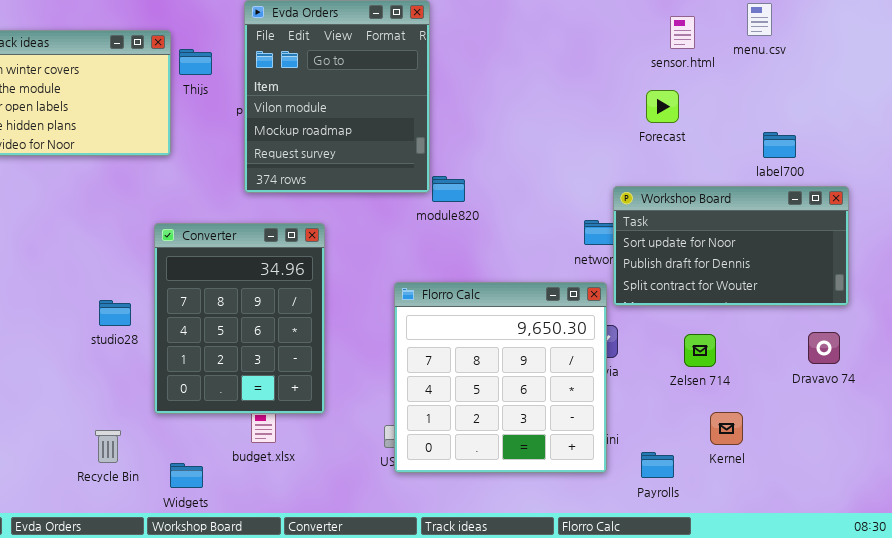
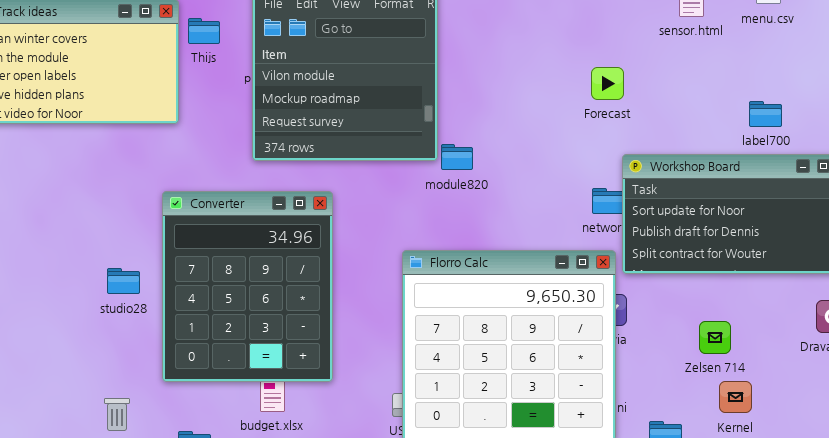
Forecast: [646,90,679,123] -> [591,67,624,100], moved
label700: [763,132,796,158] -> [749,101,782,127], moved
Zelsen 714: [684,334,716,367] -> [699,321,731,354], moved

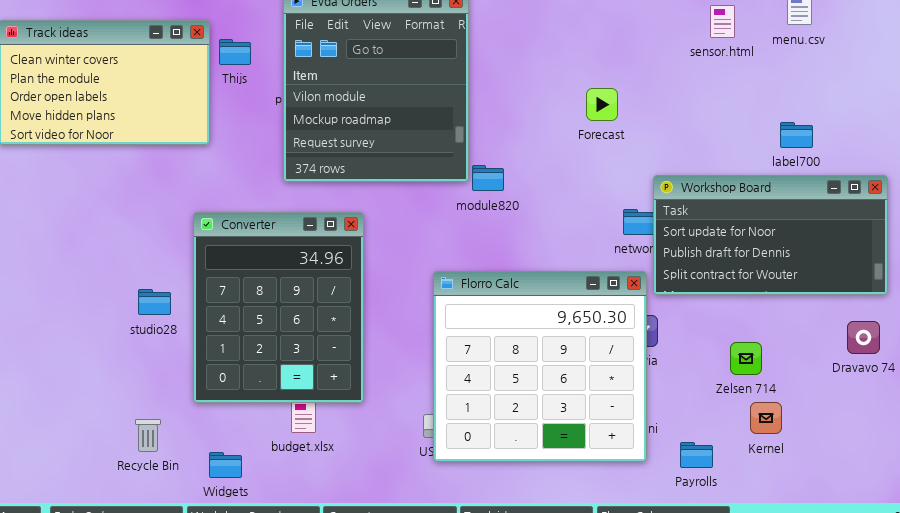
Forecast: [591,67,624,100] -> [586,88,618,121], moved

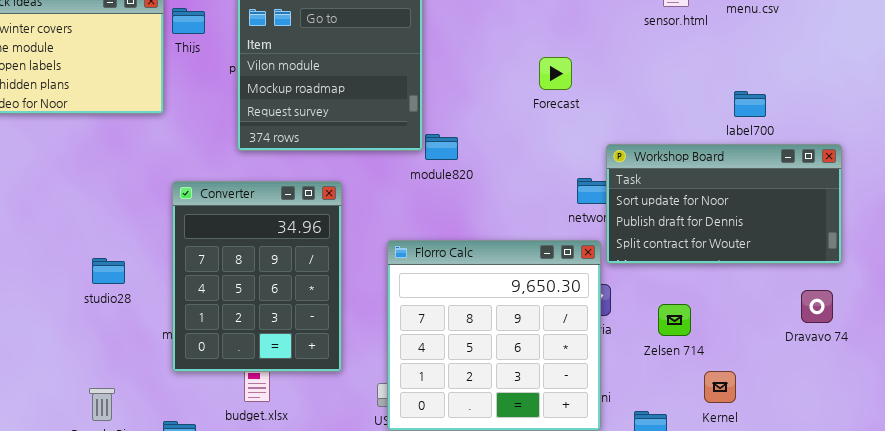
Converter: [193,212,364,403] -> [172,181,342,372], moved
Zelsen 714: [730,342,762,375] -> [658,304,691,336], moved

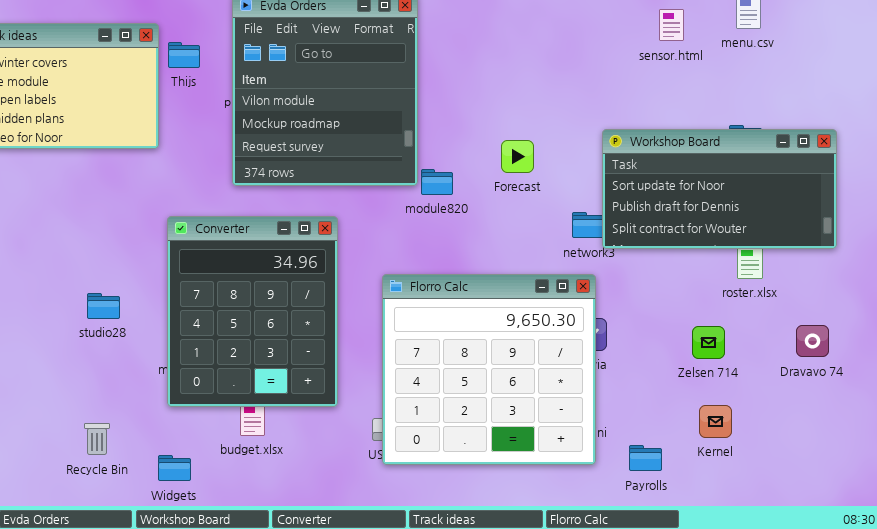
Forecast: [539,57,572,90] -> [501,140,534,173], moved
Workshop Board: [606,144,842,264] -> [602,129,837,249], moved
Zelsen 714: [658,304,691,336] -> [692,326,725,359], moved

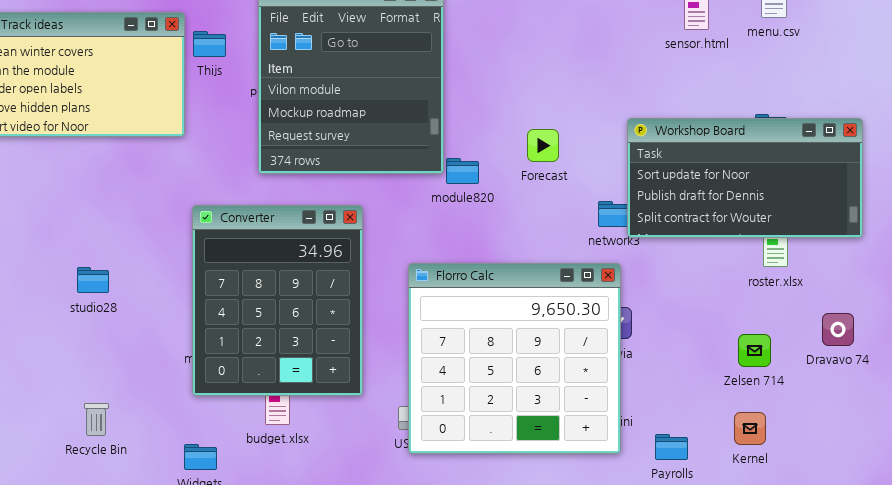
studio28: [87,293,120,319] -> [77,267,109,293], moved
Zelsen 714: [692,326,725,359] -> [738,334,771,367], moved
Kernel: [699,405,732,438] -> [734,412,766,445], moved
Recycle Bin: [84,423,110,455] -> [84,403,109,436], moved

